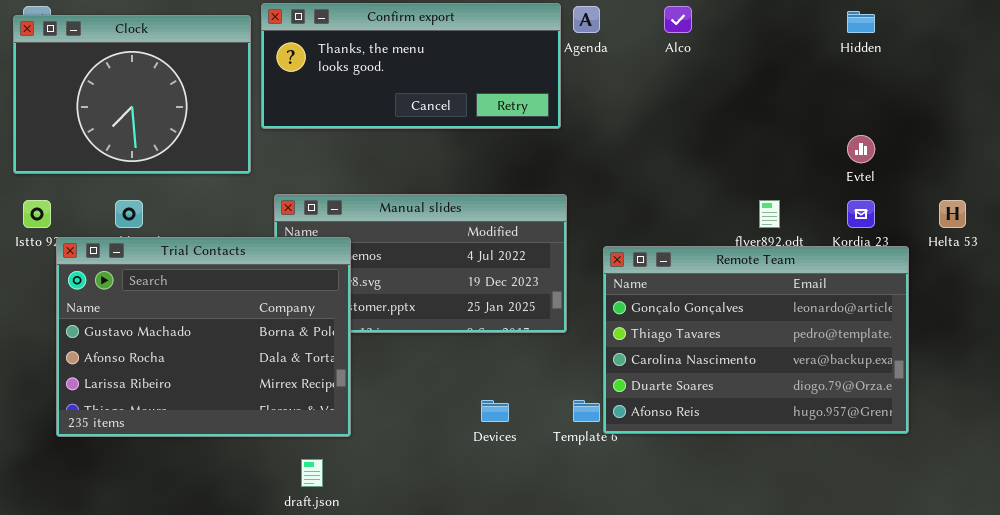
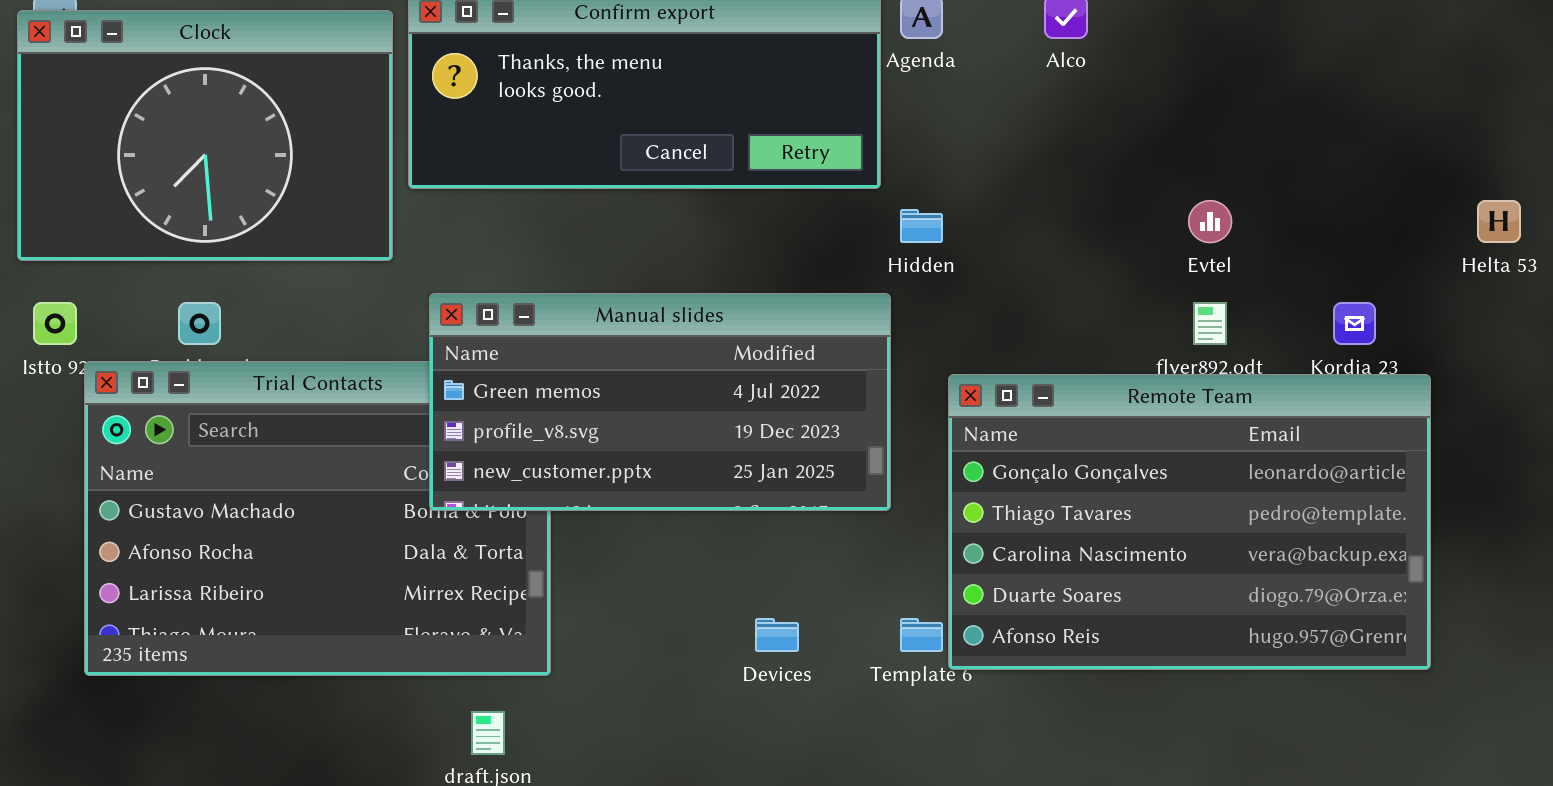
Hidden: [847,11,875,33] -> [900,209,943,243], moved
Evtel: [847,135,875,163] -> [1188,200,1232,243], moved
Manual slides: [274,194,567,333] -> [429,293,891,511], raised
Helta 53: [939,200,966,228] -> [1477,200,1521,243], moved

